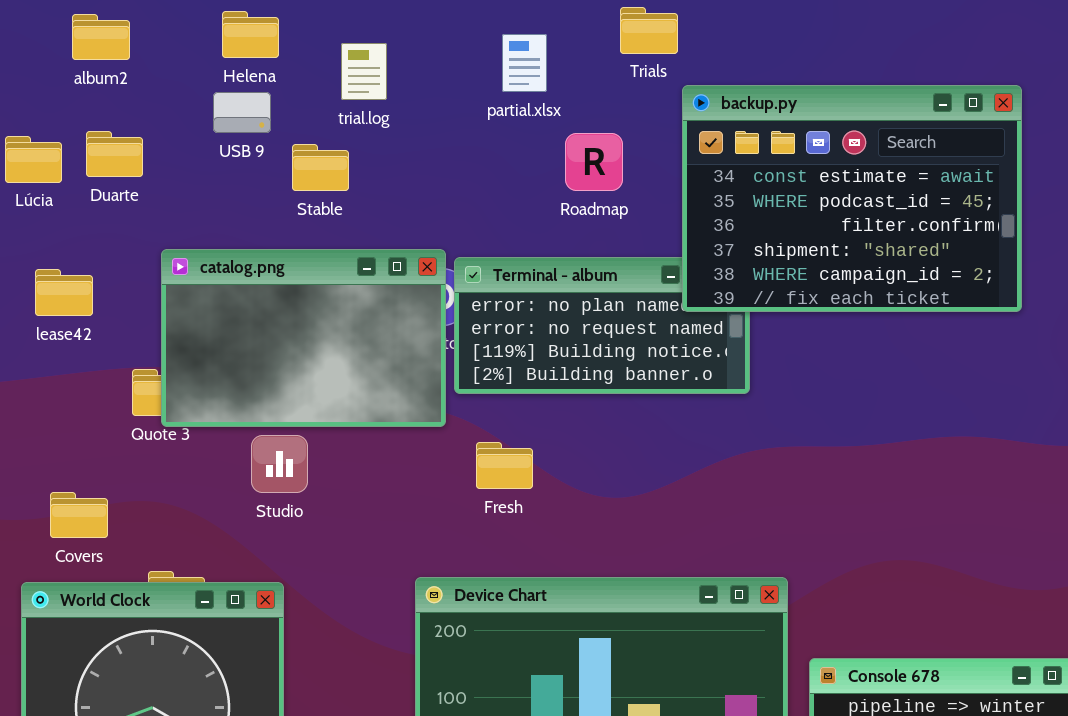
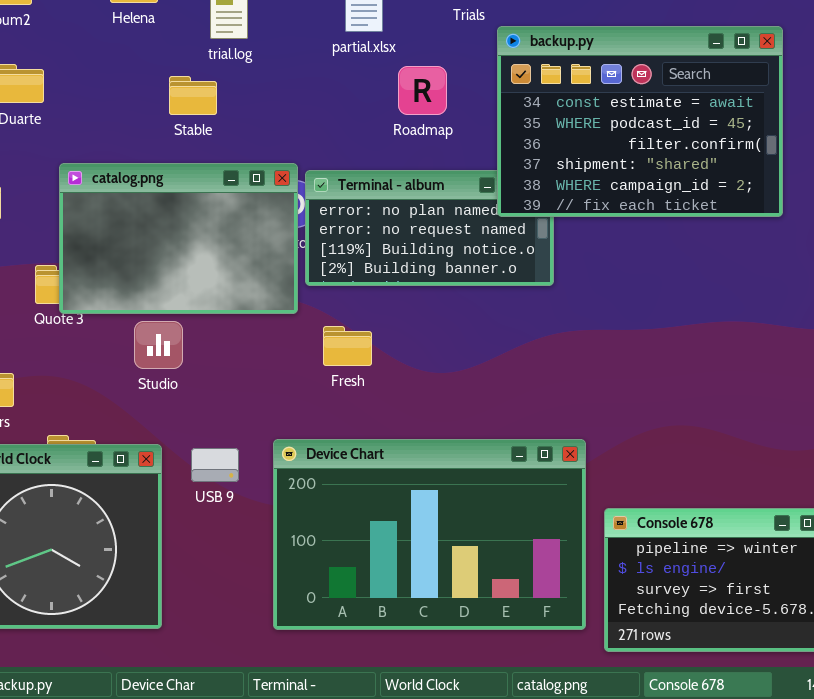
USB 9: [213,92,271,133] -> [191,448,239,482], moved

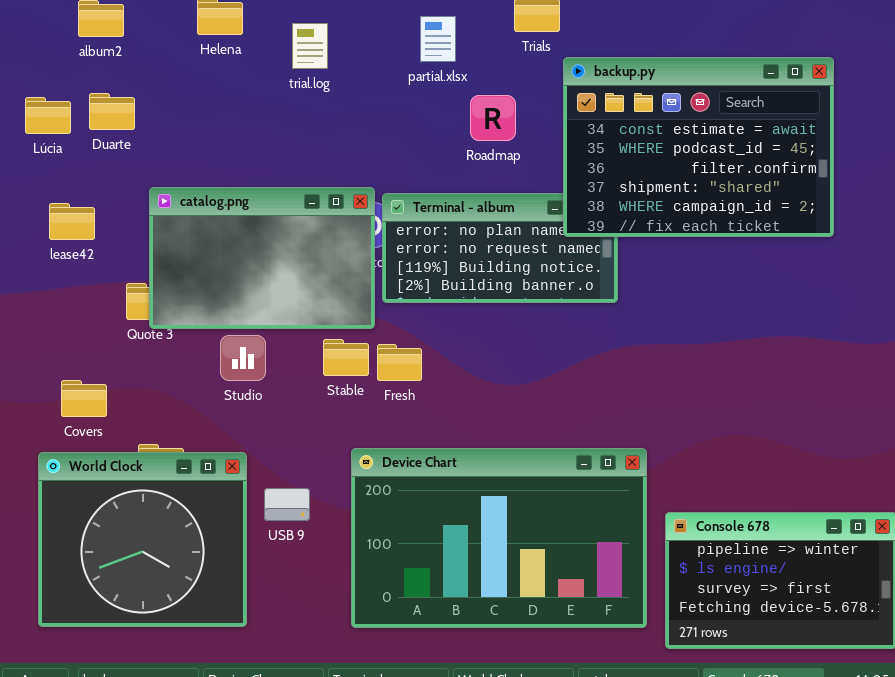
Stable: [169,76,217,115] -> [323,339,369,376], moved
Fresh: [323,326,372,366] -> [377,344,422,381], moved
USB 9: [191,448,239,482] -> [264,488,310,521], moved

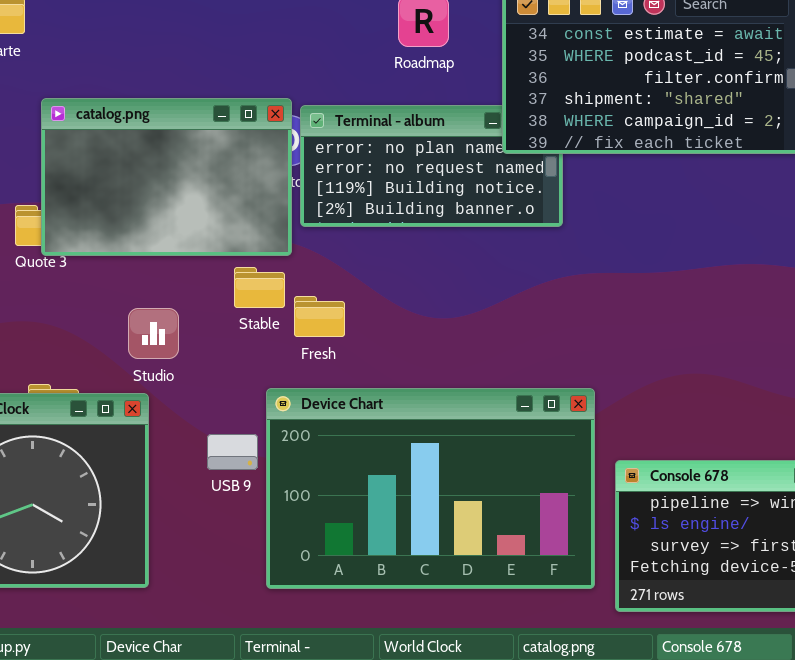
Studio: [220,335,266,381] -> [128,308,179,359], moved
Fresh: [377,344,422,381] -> [294,296,345,337], moved
USB 9: [264,488,310,521] -> [207,434,258,470], moved

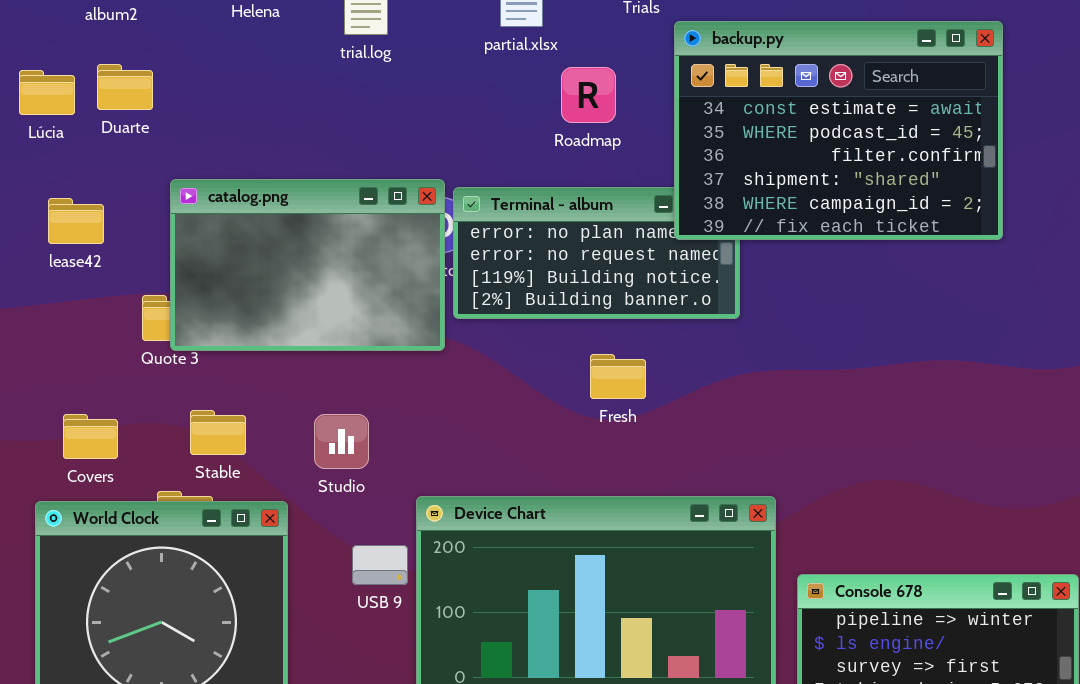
Stable: [234,267,285,308] -> [190,410,246,455], moved
Fresh: [294,296,345,337] -> [590,354,646,399], moved
Studio: [128,308,179,359] -> [314,414,369,469], moved

